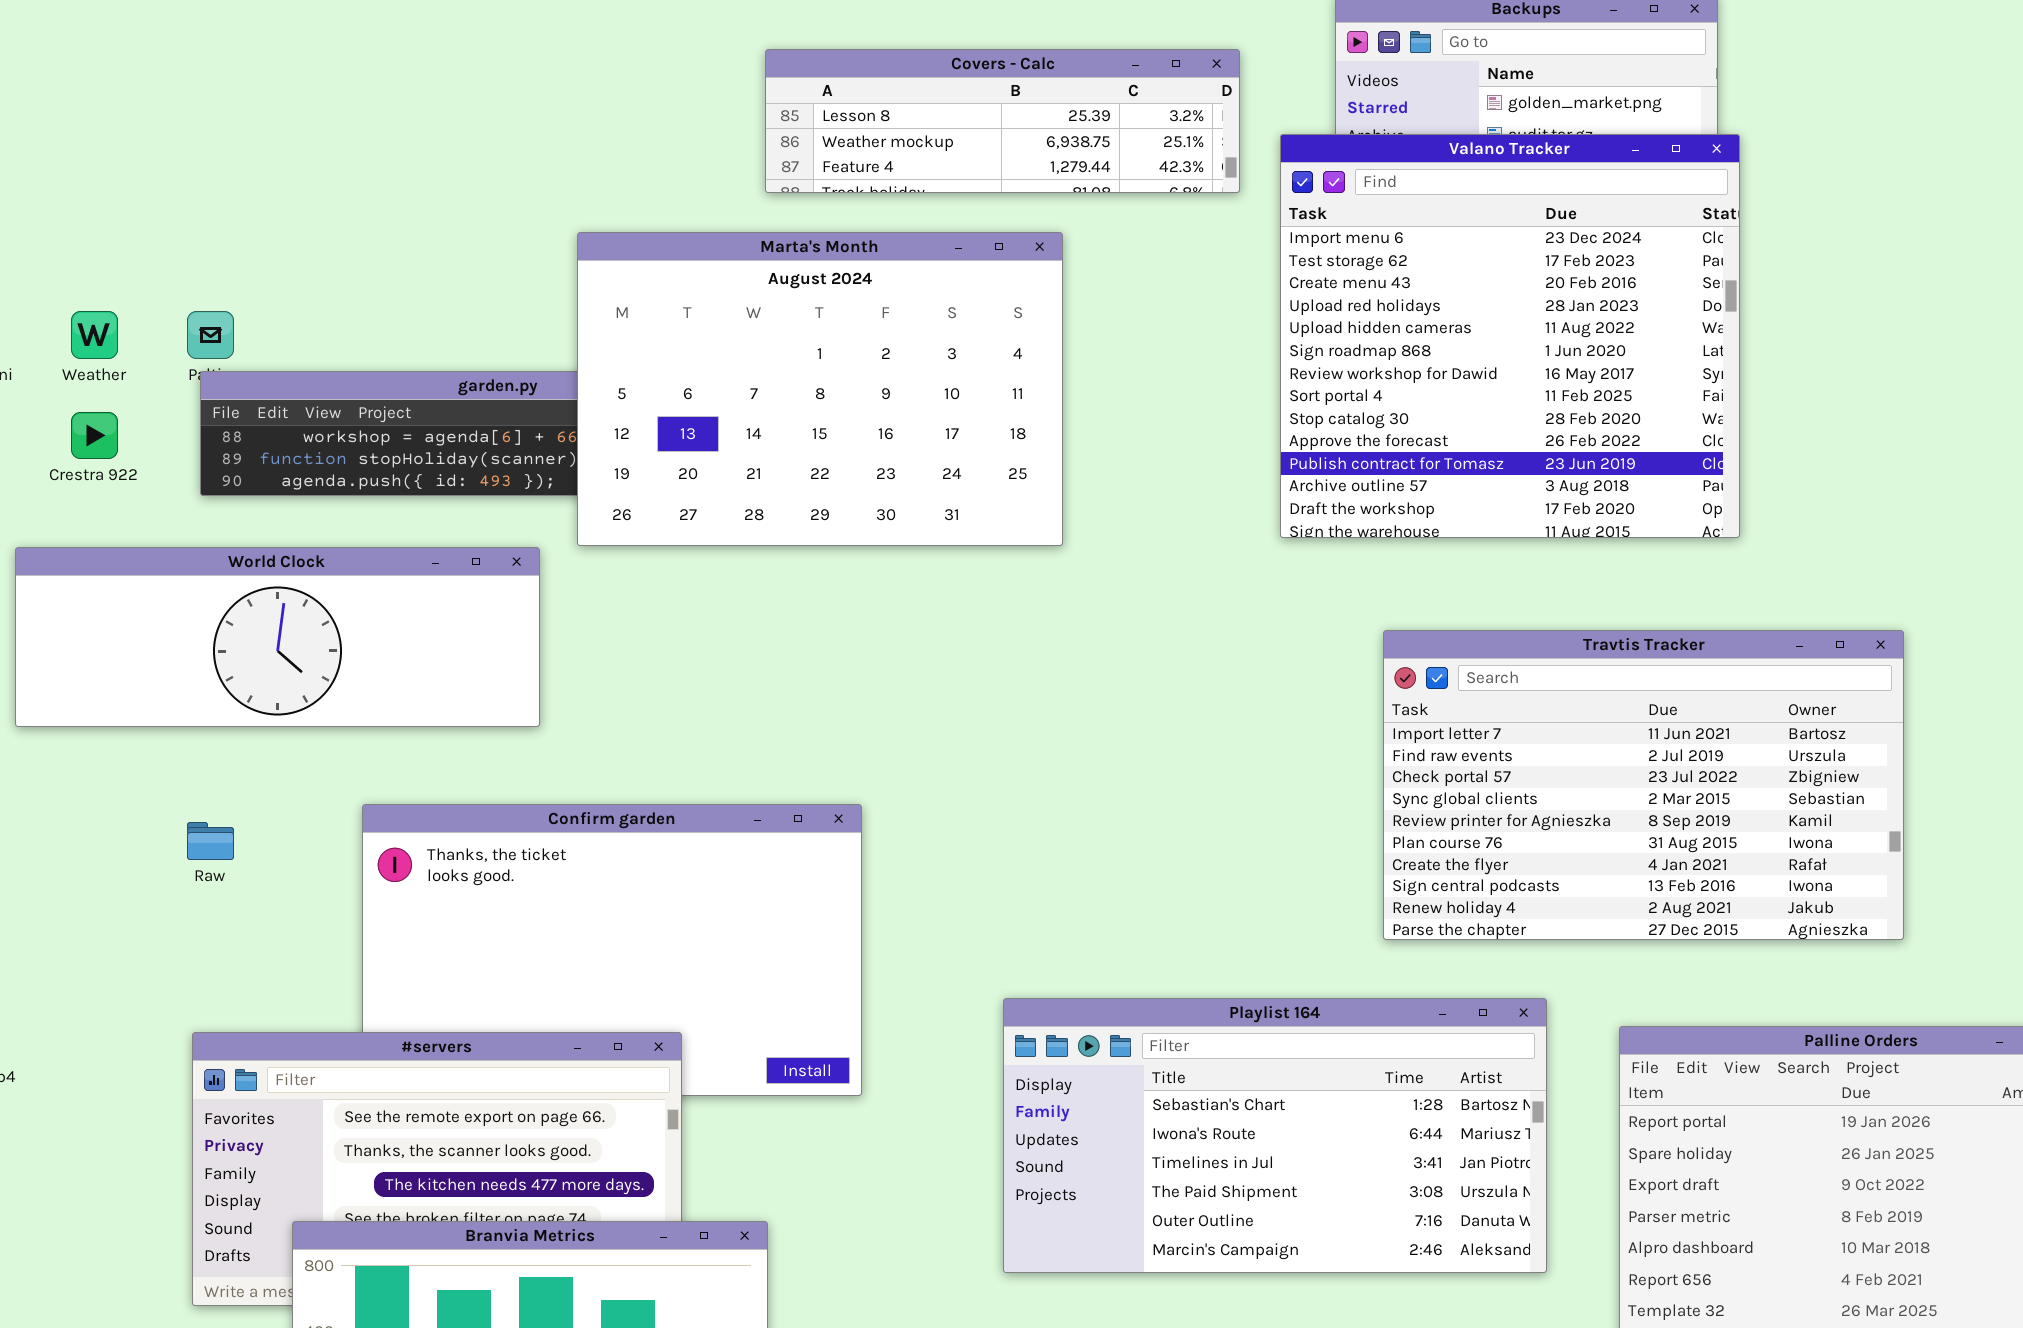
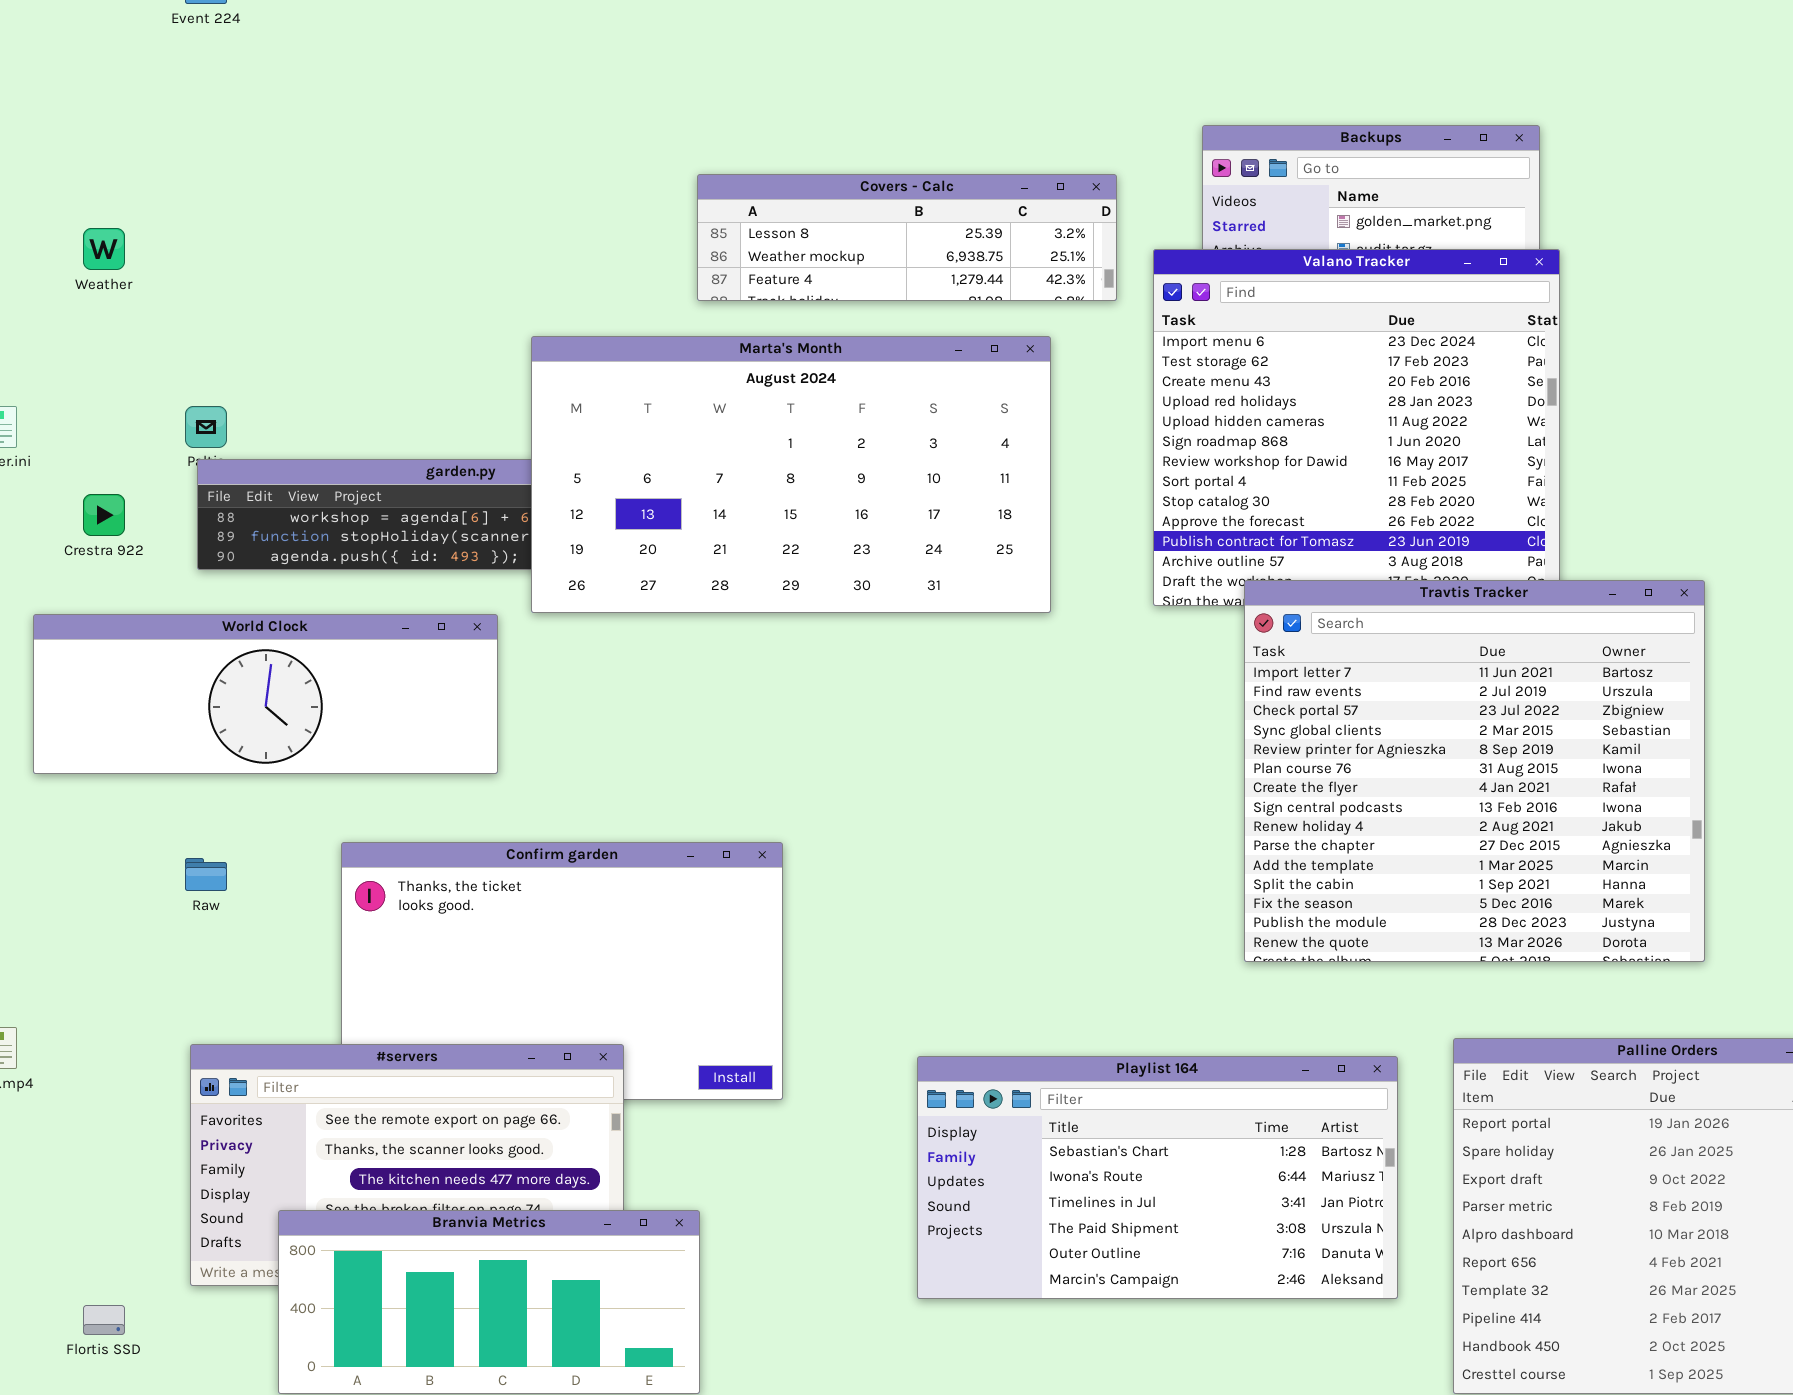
Marta's Month: [577,232,1063,546] -> [531,336,1051,613], resized
Weather: [71,311,118,359] -> [83,228,125,270], moved
Travtis Tracker: [1383,630,1904,940] -> [1244,580,1705,962], resized
Playlist 164: [1003,998,1547,1273] -> [917,1056,1398,1299], moved

